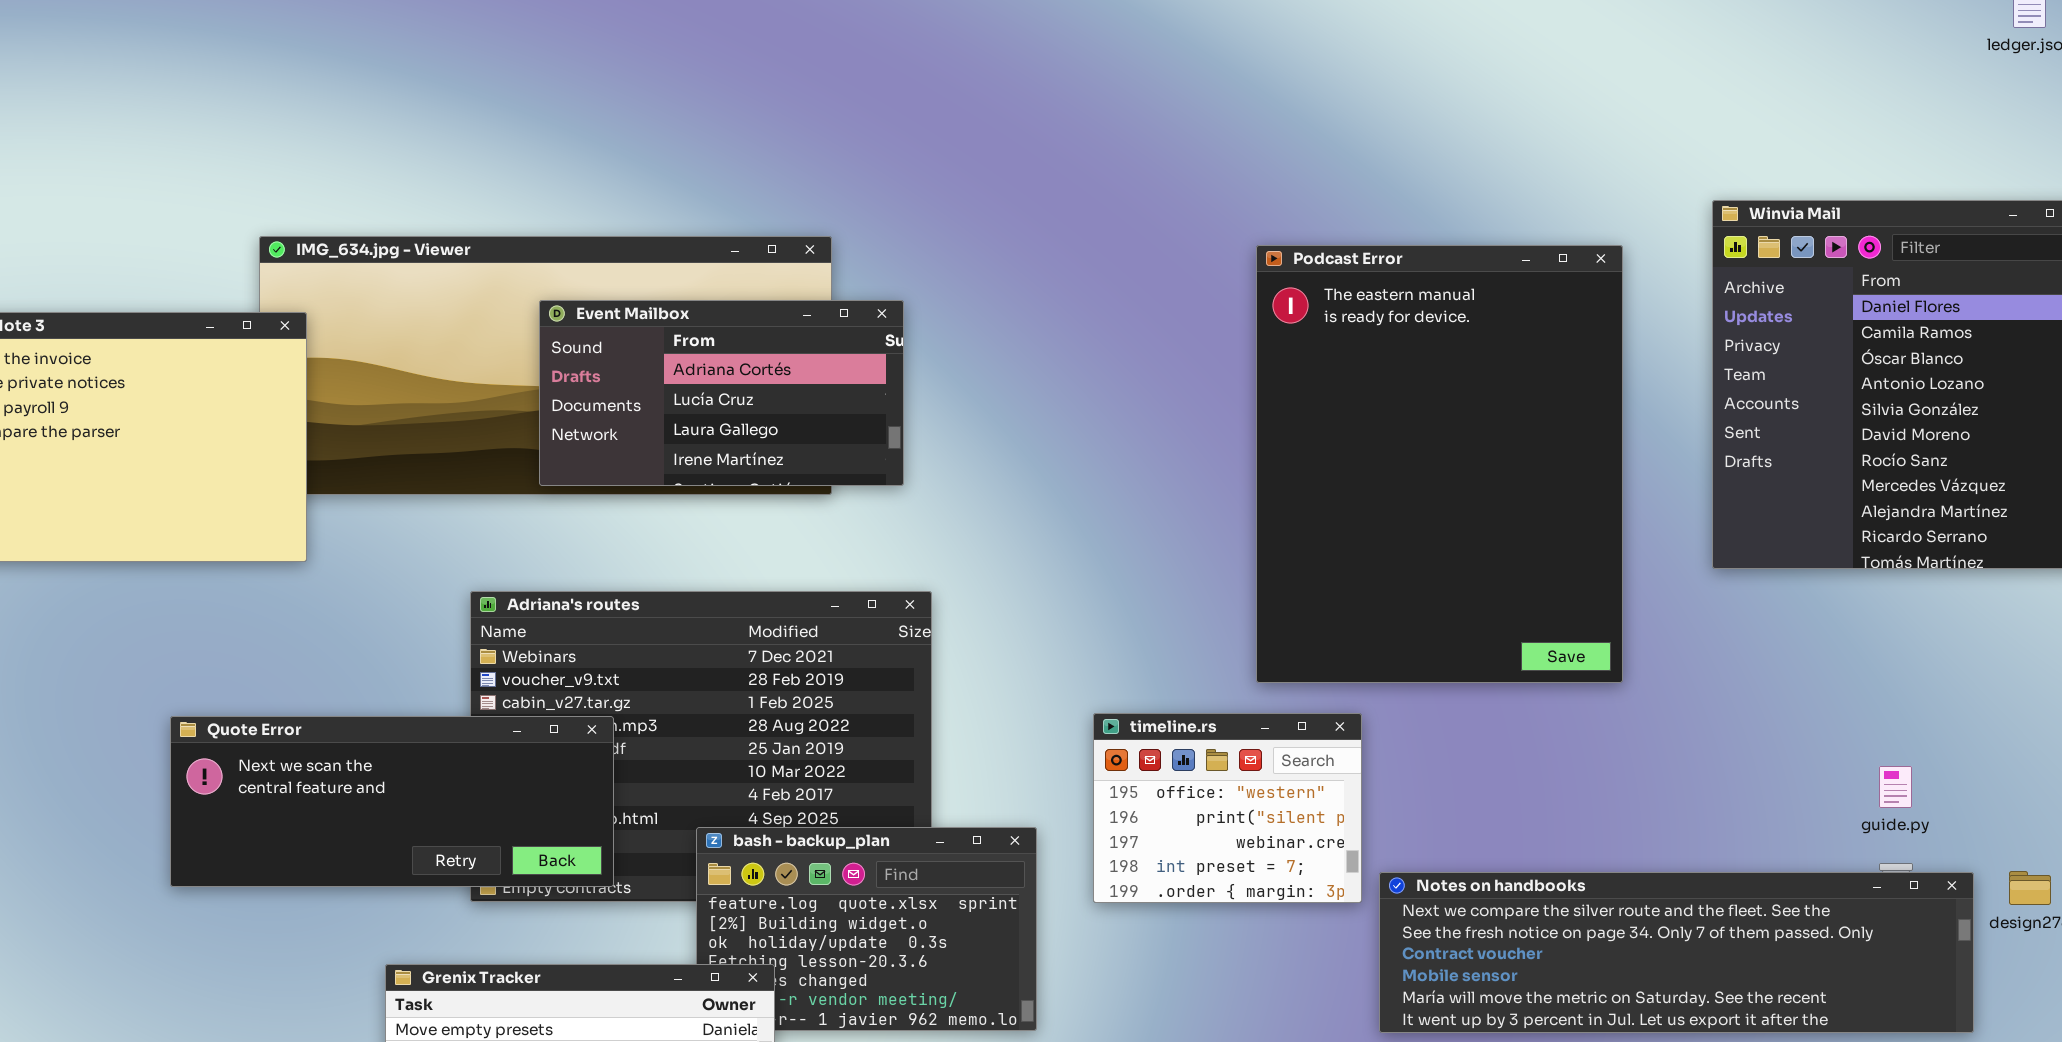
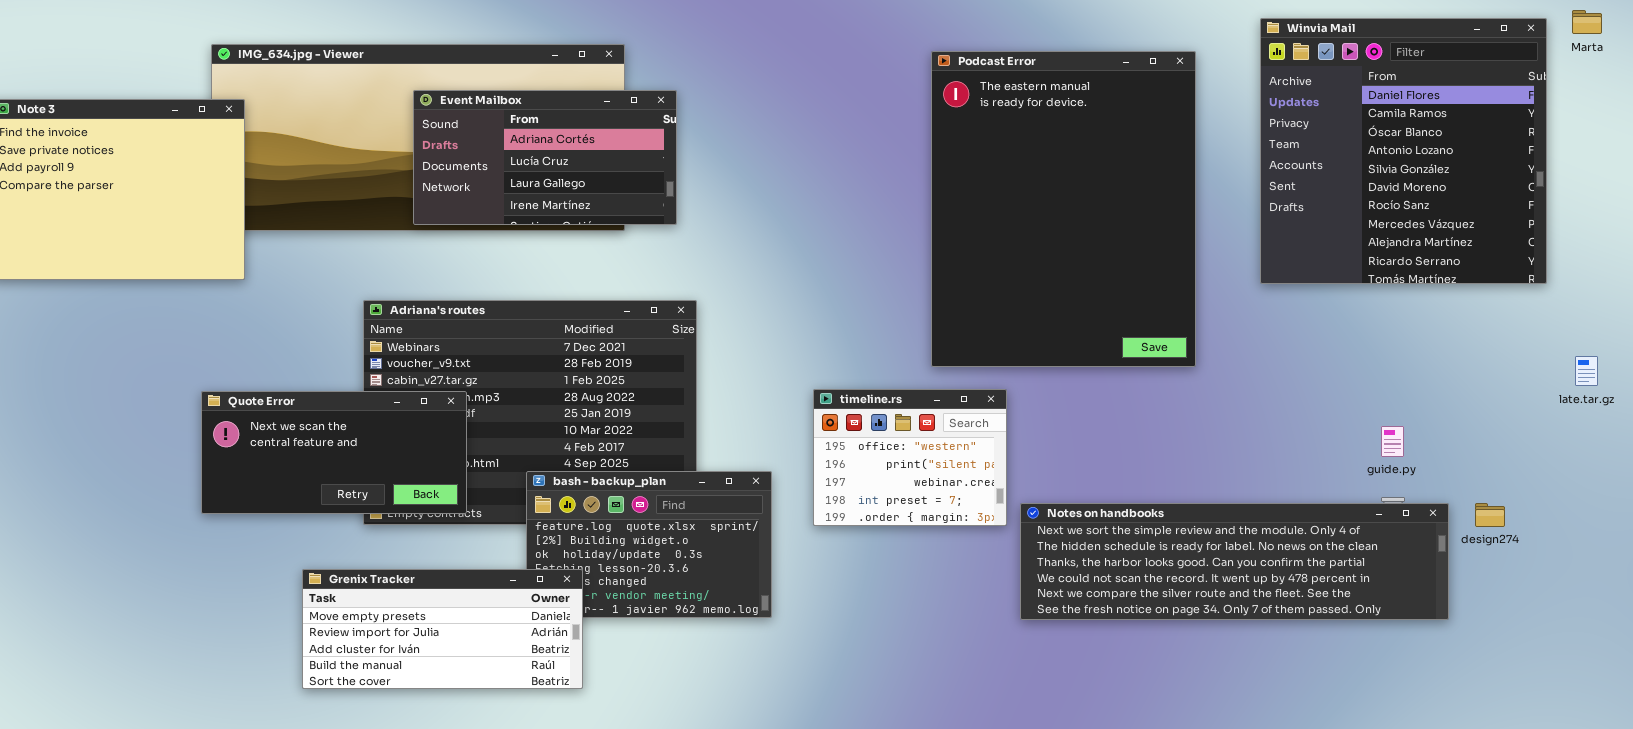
Quote Error: [170,716,614,887] -> [201,391,467,514], resized
Notes on handbooks: [1379,872,1974,1033] -> [1020,503,1449,620], scrolled up 4 rows

